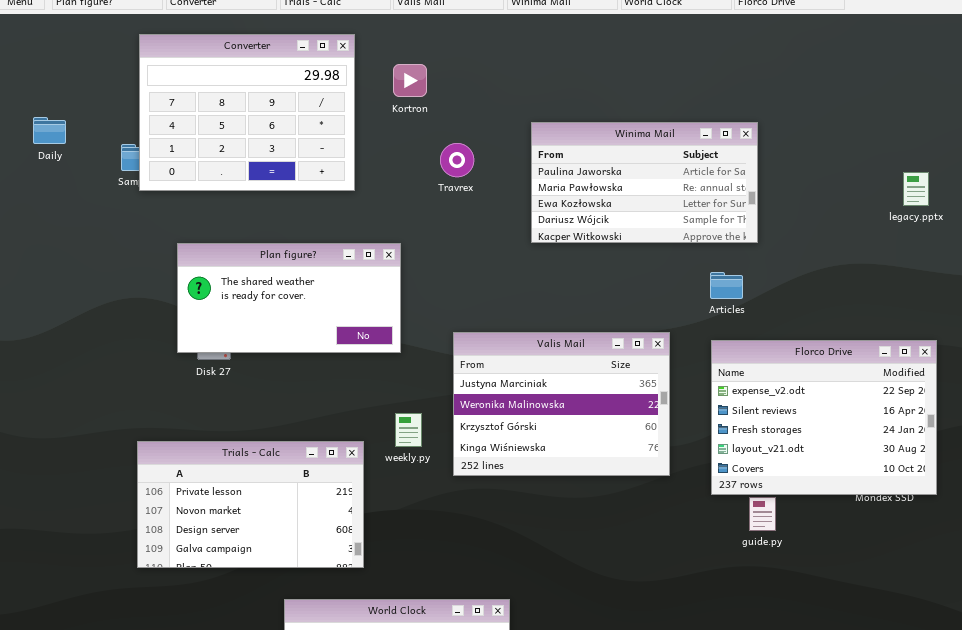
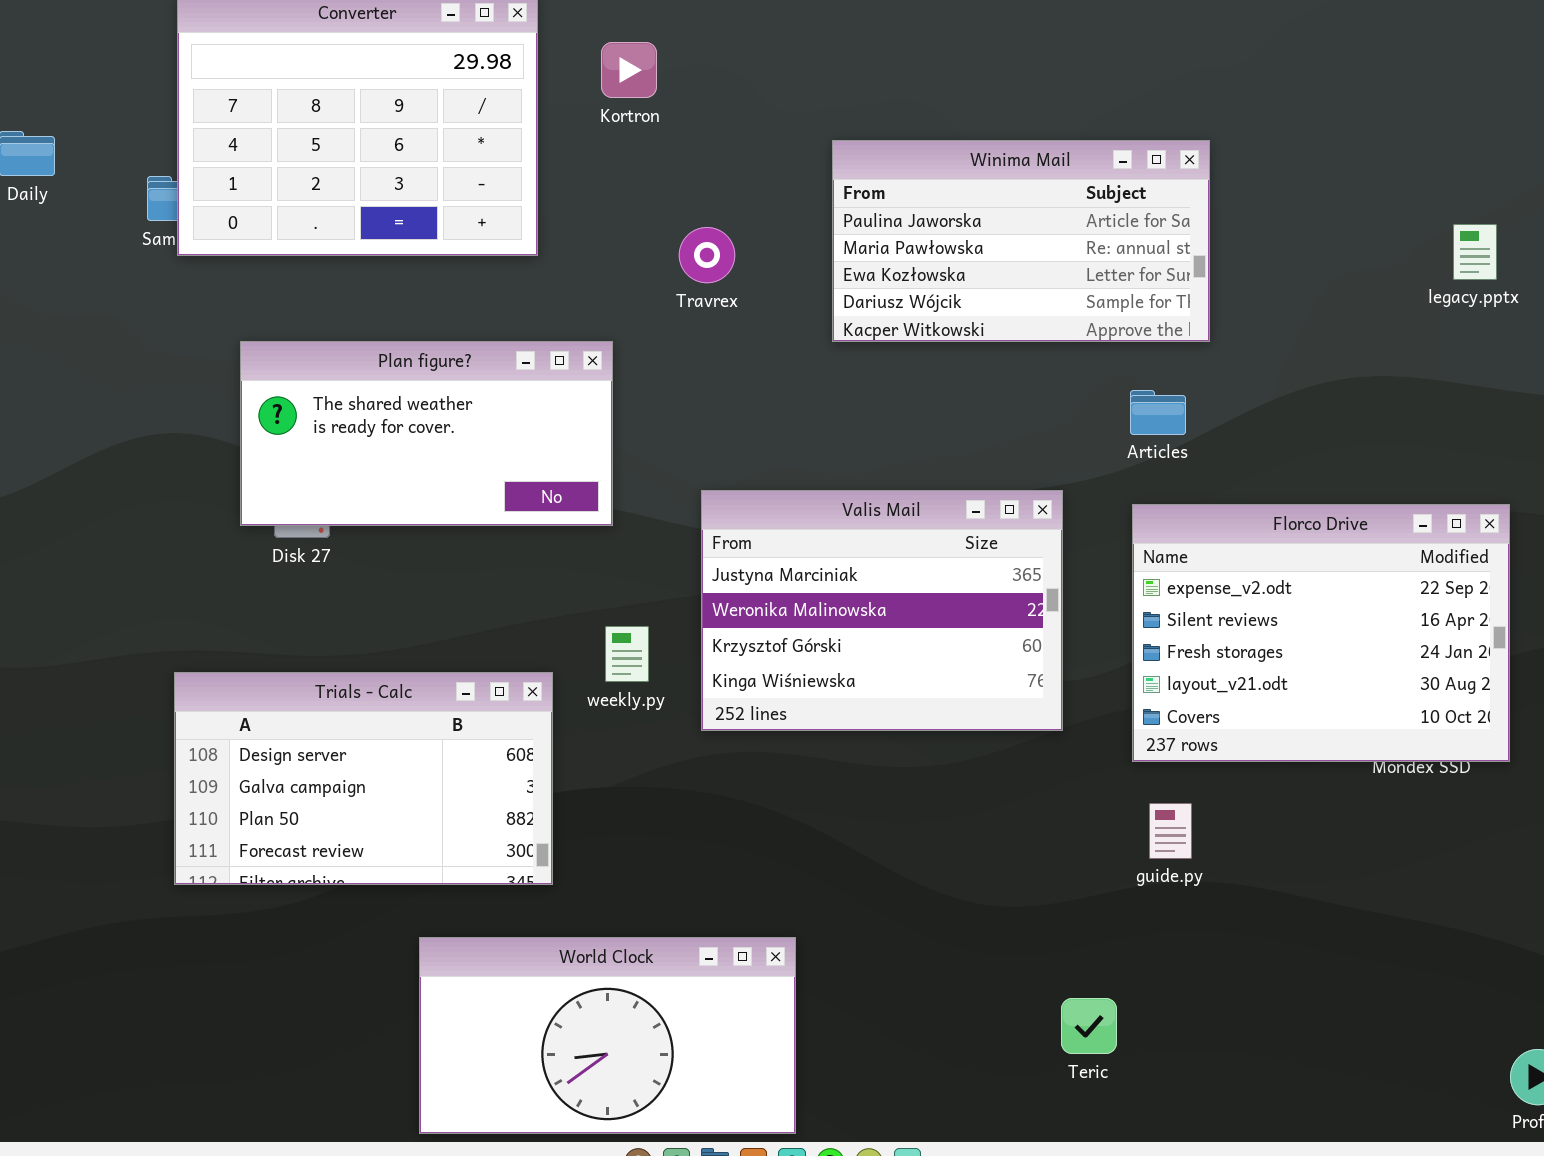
Travrex: [440,143,474,177] -> [679,227,735,283], moved
Trials - Calc: [137,441,364,568] -> [174,672,553,885], scrolled down 2 rows
guide.py: [749,497,776,531] -> [1149,803,1192,859], moved

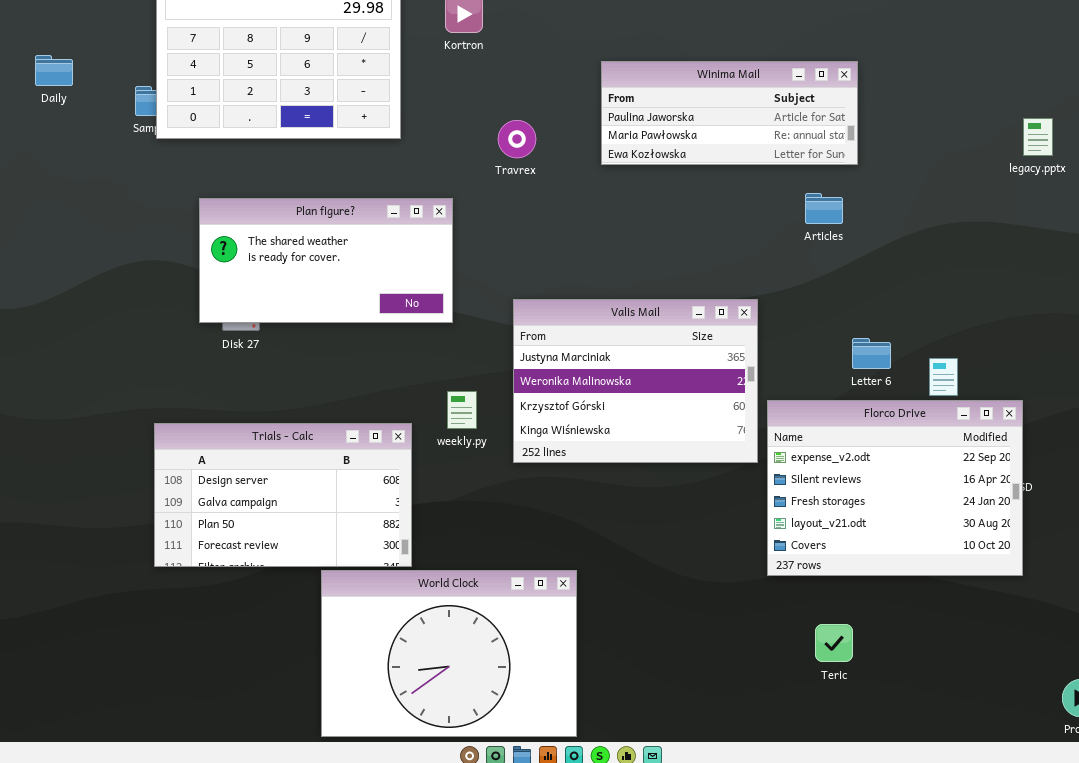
Winima Mail: [832,140,1210,342] -> [601,61,858,165], resized
Articles: [1130,390,1186,435] -> [805,193,843,224], moved
Florco Drive: [1132,504,1510,762] -> [767,400,1023,576], moved
World Clock: [419,937,796,1134] -> [321,570,577,737], resized
Teric: [1061,998,1117,1054] -> [815,624,853,662], moved

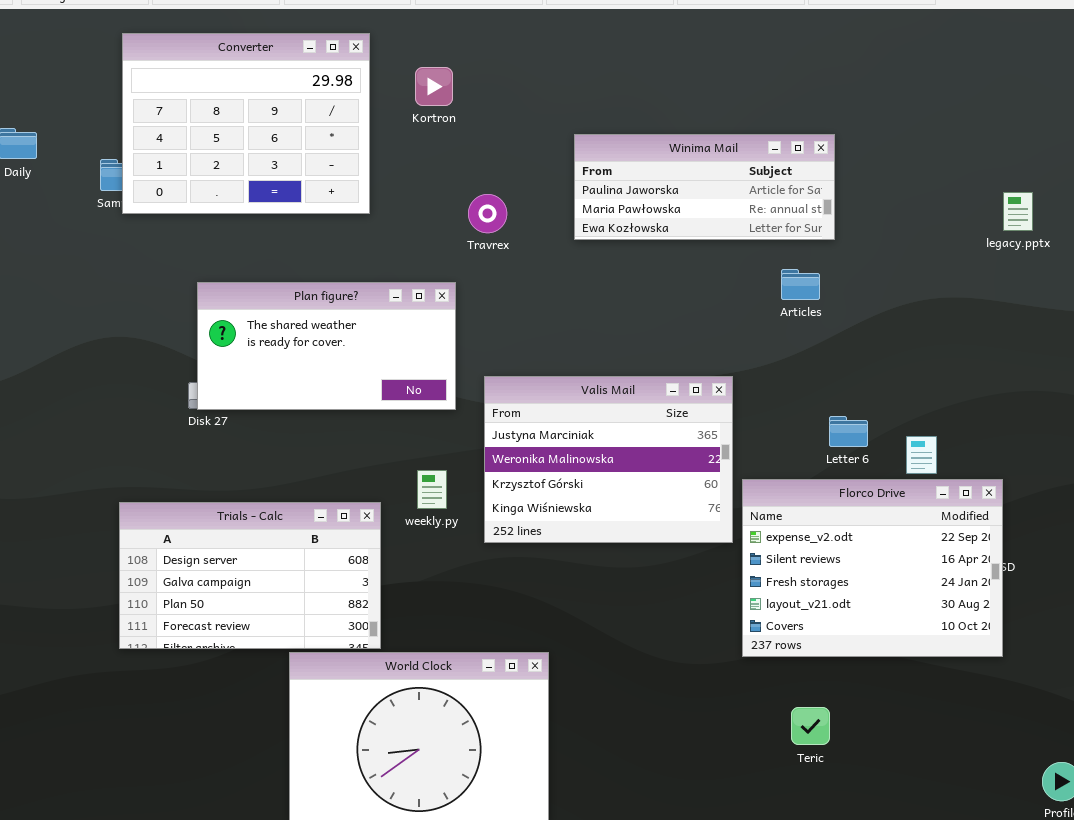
Plan figure?: [199,198,453,323] -> [197,282,456,410], moved

